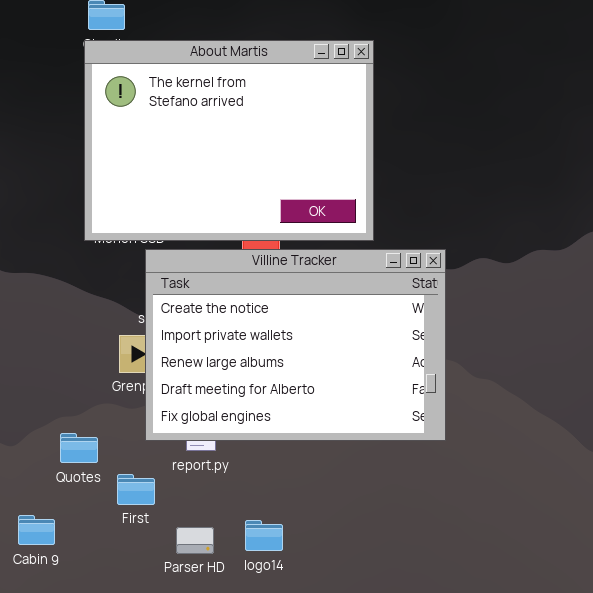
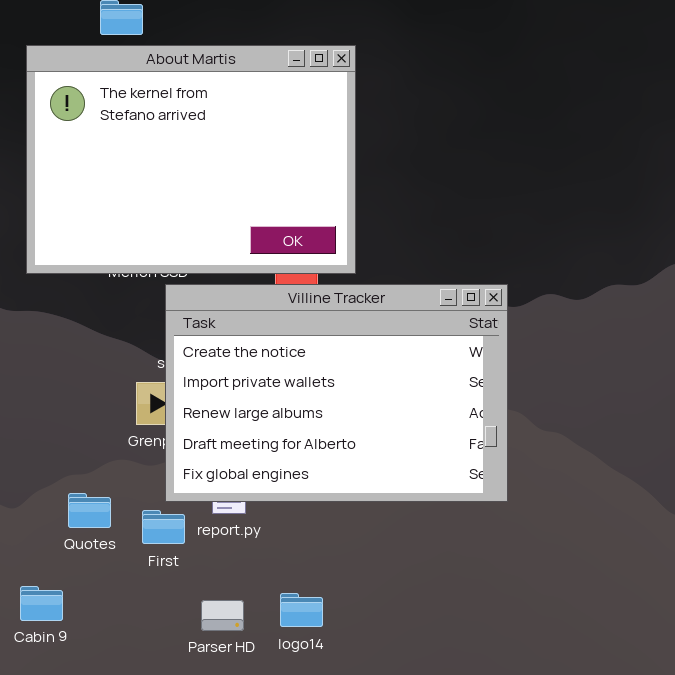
About Martis: [84,40,374,241] -> [26,45,356,274], moved
First: [117,474,155,505] -> [142,510,185,544], moved

